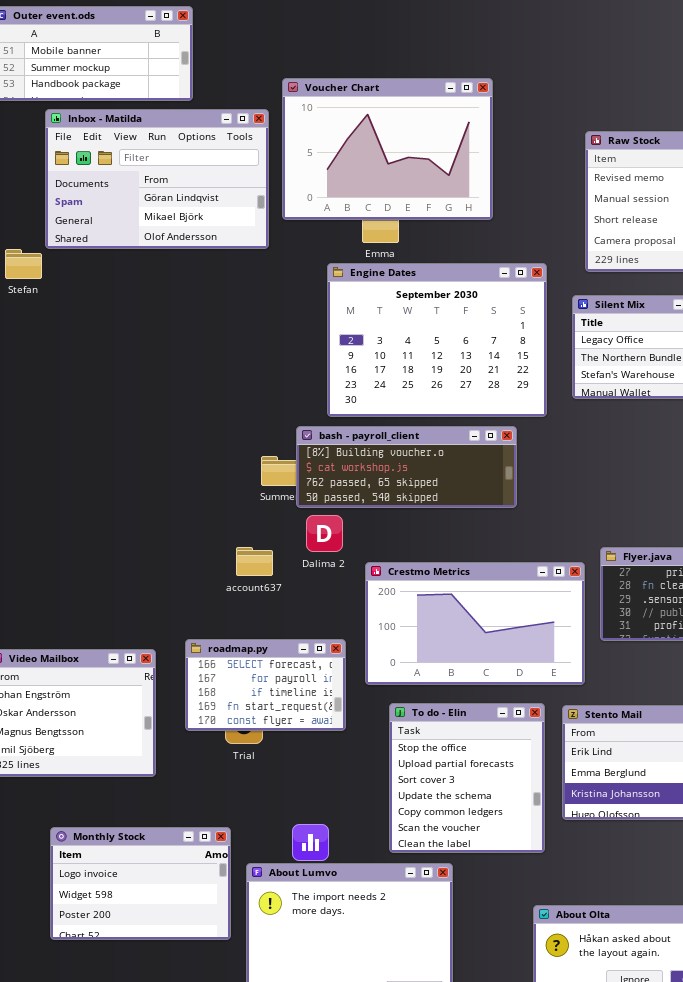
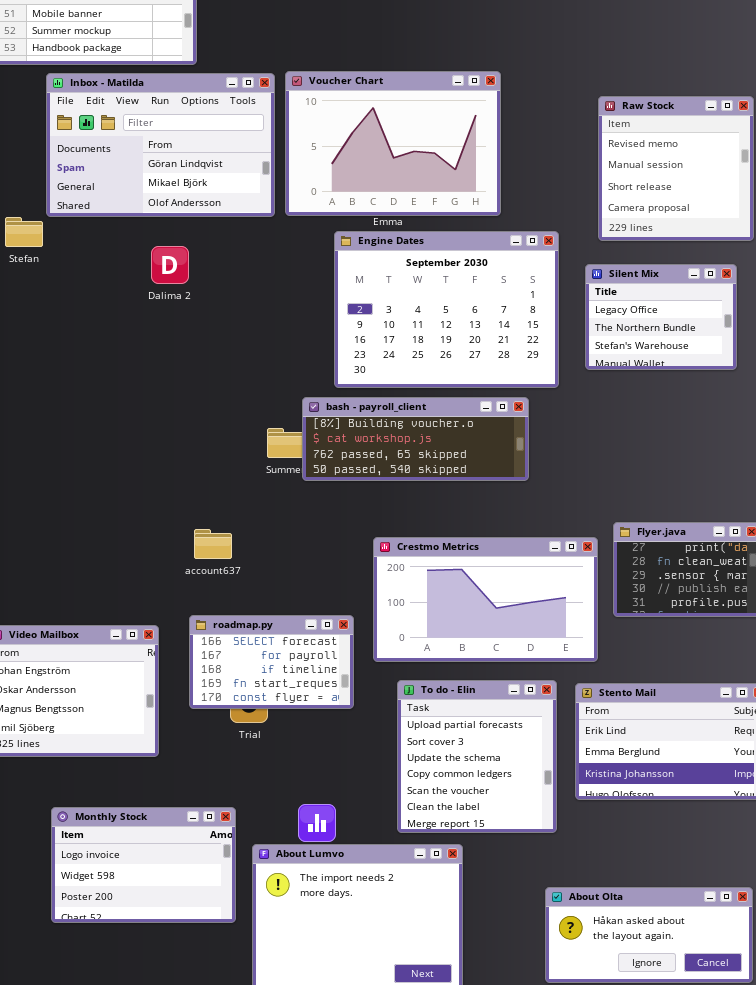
Voucher Chart: [282,78,493,220] -> [285,71,501,216], moved
Dalima 2: [306,515,343,552] -> [151,246,189,284], moved
account637: [236,547,273,576] -> [194,529,232,559], moved
To do - Elin: [389,703,545,853] -> [397,680,557,833], scrolled down 1 row

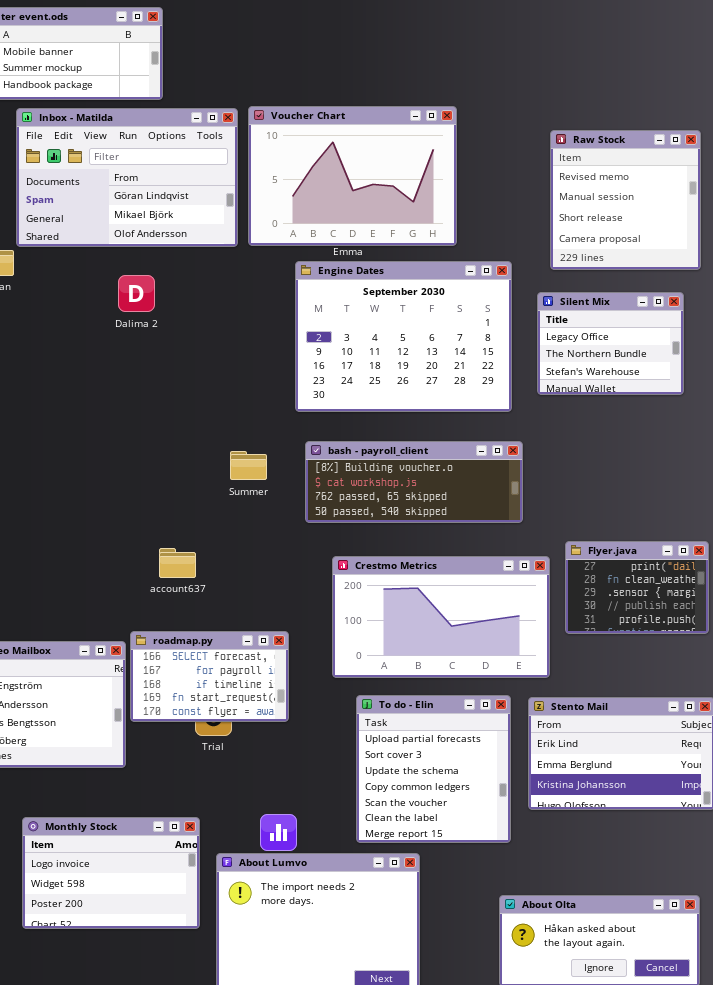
bash - payroll_client: [302,397,529,481] -> [305,441,523,523], moved
roadmap.py: [189,615,354,709] -> [130,631,289,722], moved

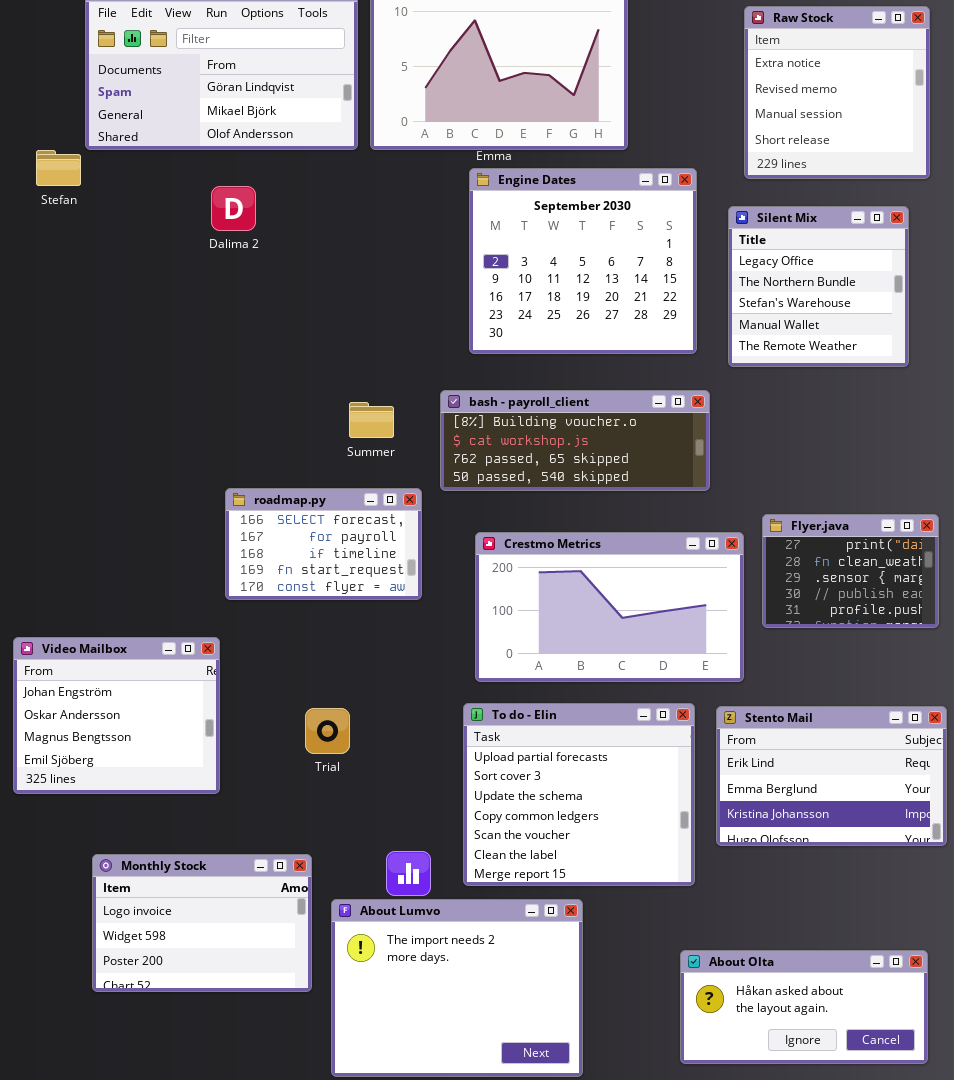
Raw Stock: [550,130,701,270] -> [744,6,930,179], scrolled up 1 row
Engine Dates: [295,261,512,412] -> [469,168,697,354], resized
Silent Mix: [537,292,684,395] -> [728,206,909,367], resized
roadmap.py: [130,631,289,722] -> [225,488,422,600], moved
To do - Elin: [356,695,511,843] -> [463,703,695,886], resized

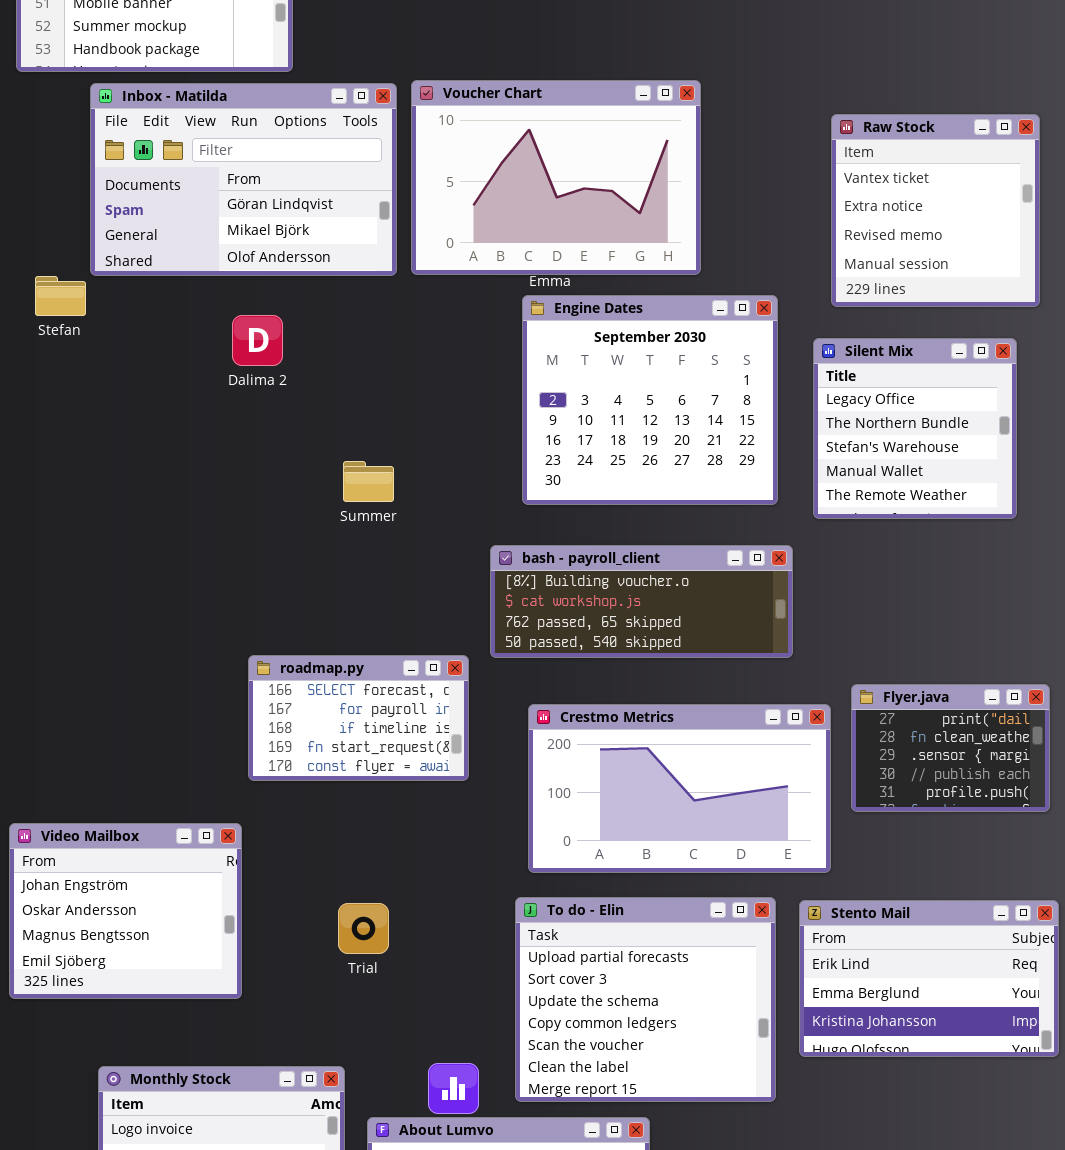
Raw Stock: [744,6,930,179] -> [831,114,1040,307], scrolled up 1 row
Summer: [349,402,394,438] -> [343,461,394,502], moved

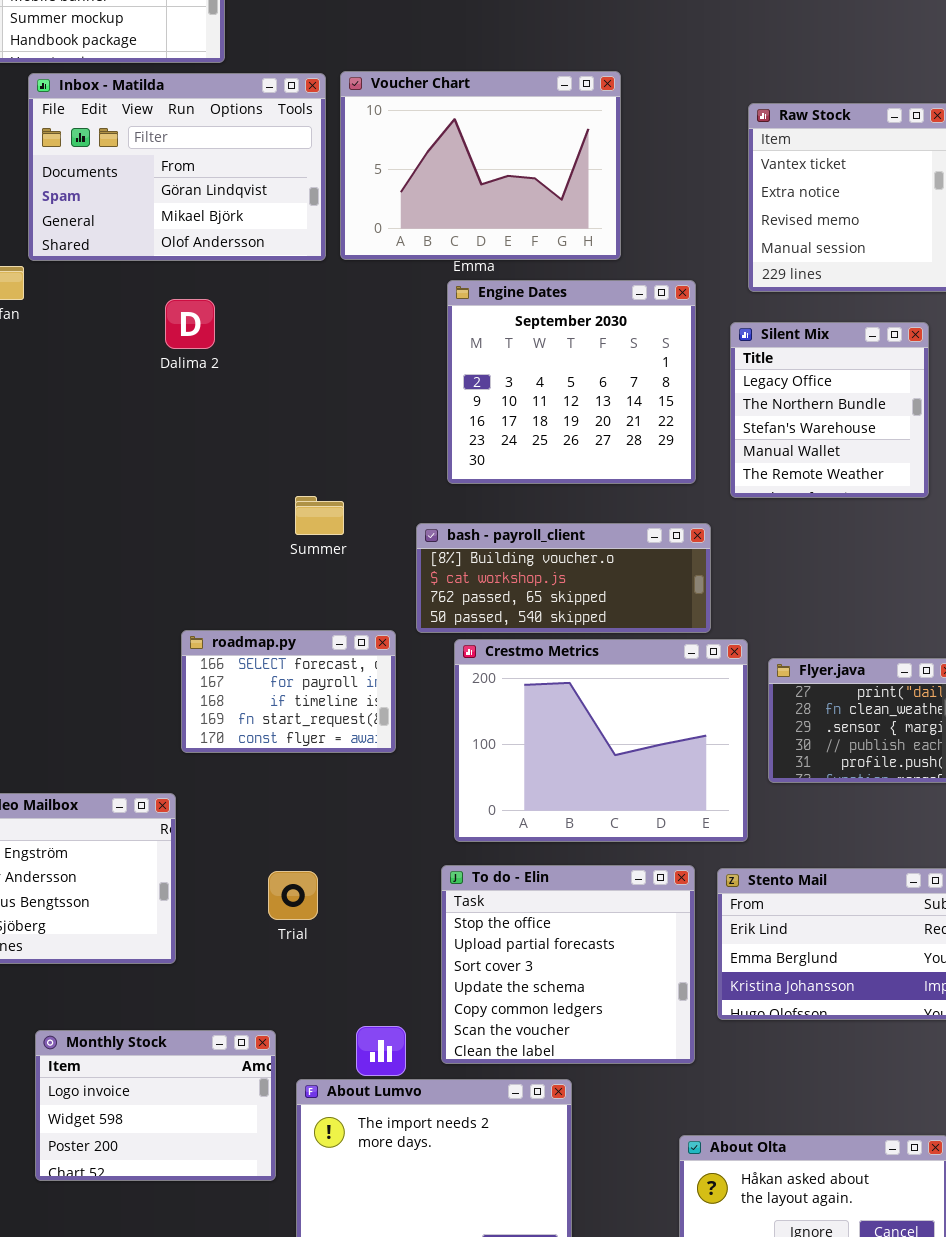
Summer: [343,461,394,502] -> [295,496,344,535], moved
Crestmo Metrics: [528,704,831,873] -> [454,639,748,842], resized
To do - Elin: [515,897,776,1102] -> [441,865,695,1064], scrolled up 1 row

